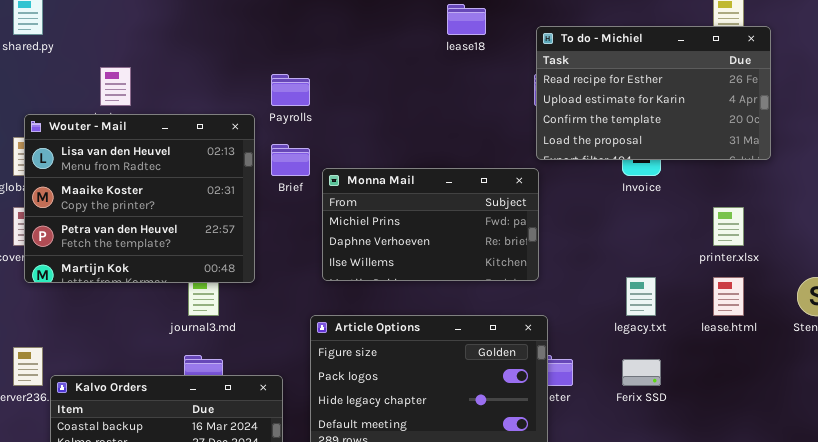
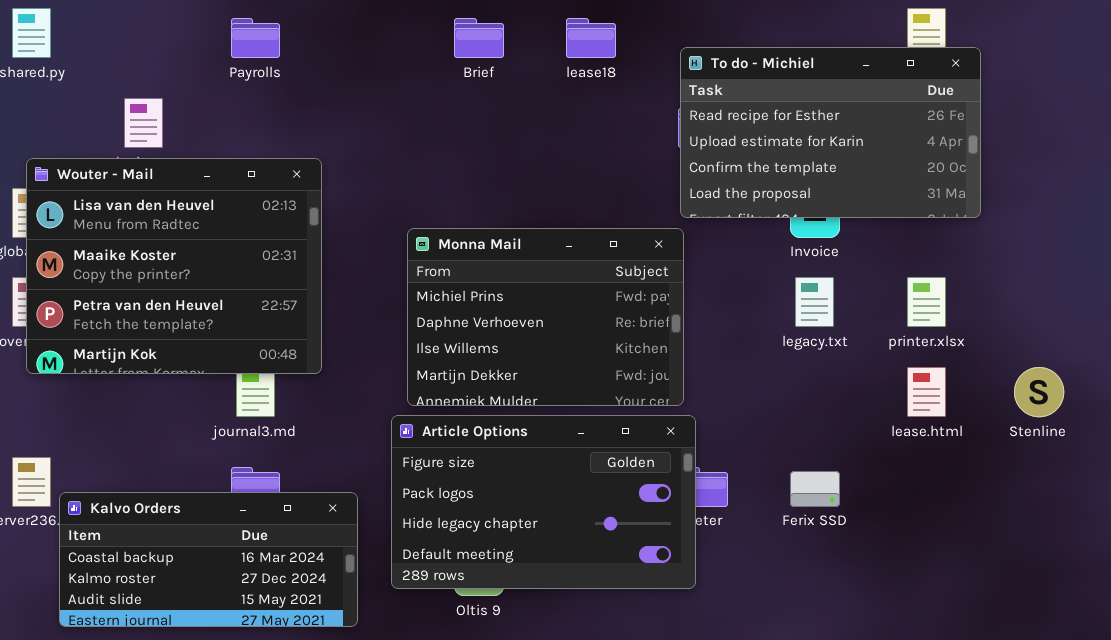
Payrolls: [271,74,310,106] -> [231,18,280,58], moved
Brief: [271,144,310,176] -> [454,18,504,58], moved
Monna Mail: [322,168,539,281] -> [407,228,684,406], resized
legacy.txt: [626,277,656,316] -> [795,277,834,327], moved

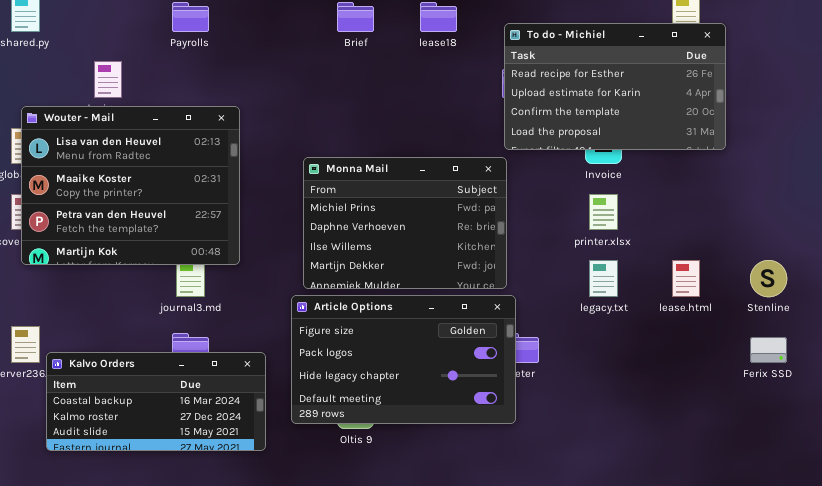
legacy.txt: [795,277,834,327] -> [589,260,618,297], moved
printer.xlsx: [907,277,946,327] -> [589,194,618,230], moved
Ferix SSD: [790,471,840,507] -> [750,337,787,363], moved

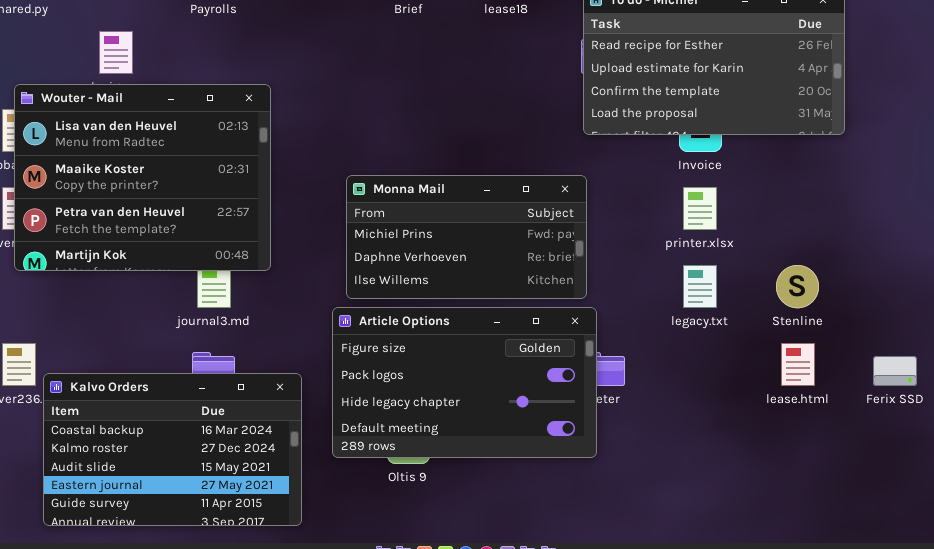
Monna Mail: [303,157,507,289] -> [346,175,587,299], resized
lease.html: [672,260,700,297] -> [781,343,815,386], moved
Stenline: [750,260,787,297] -> [776,265,819,308], moved
Kalvo Orders: [46,352,266,451] -> [43,373,302,526], resized

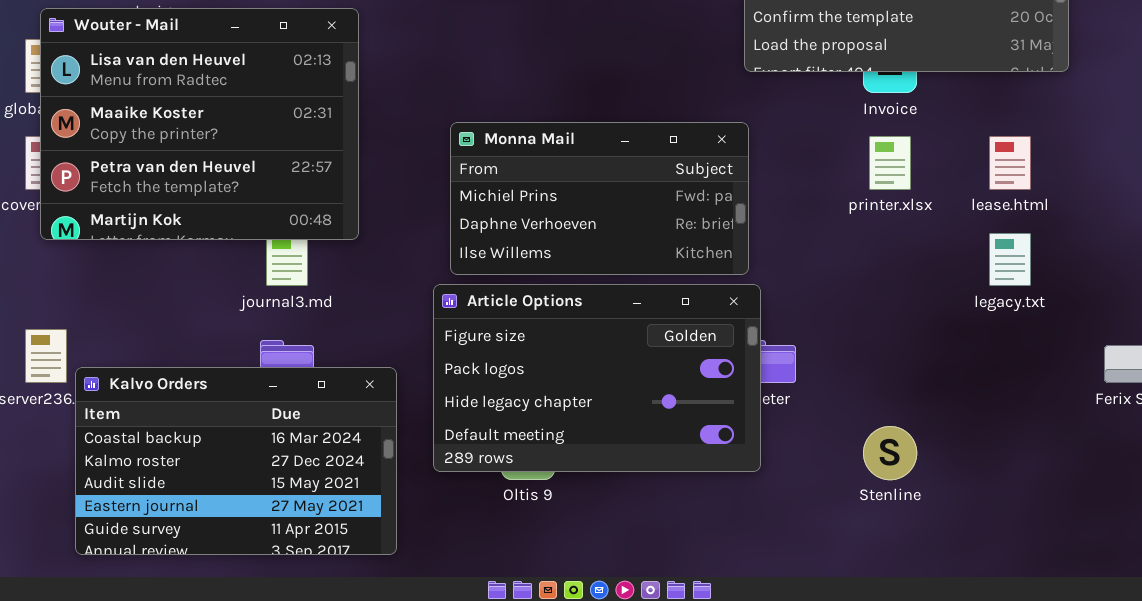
legacy.txt: [683,265,717,308] -> [989,233,1031,286], moved
Stenline: [776,265,819,308] -> [863,426,917,480], moved
lease.html: [781,343,815,386] -> [989,136,1031,190], moved

